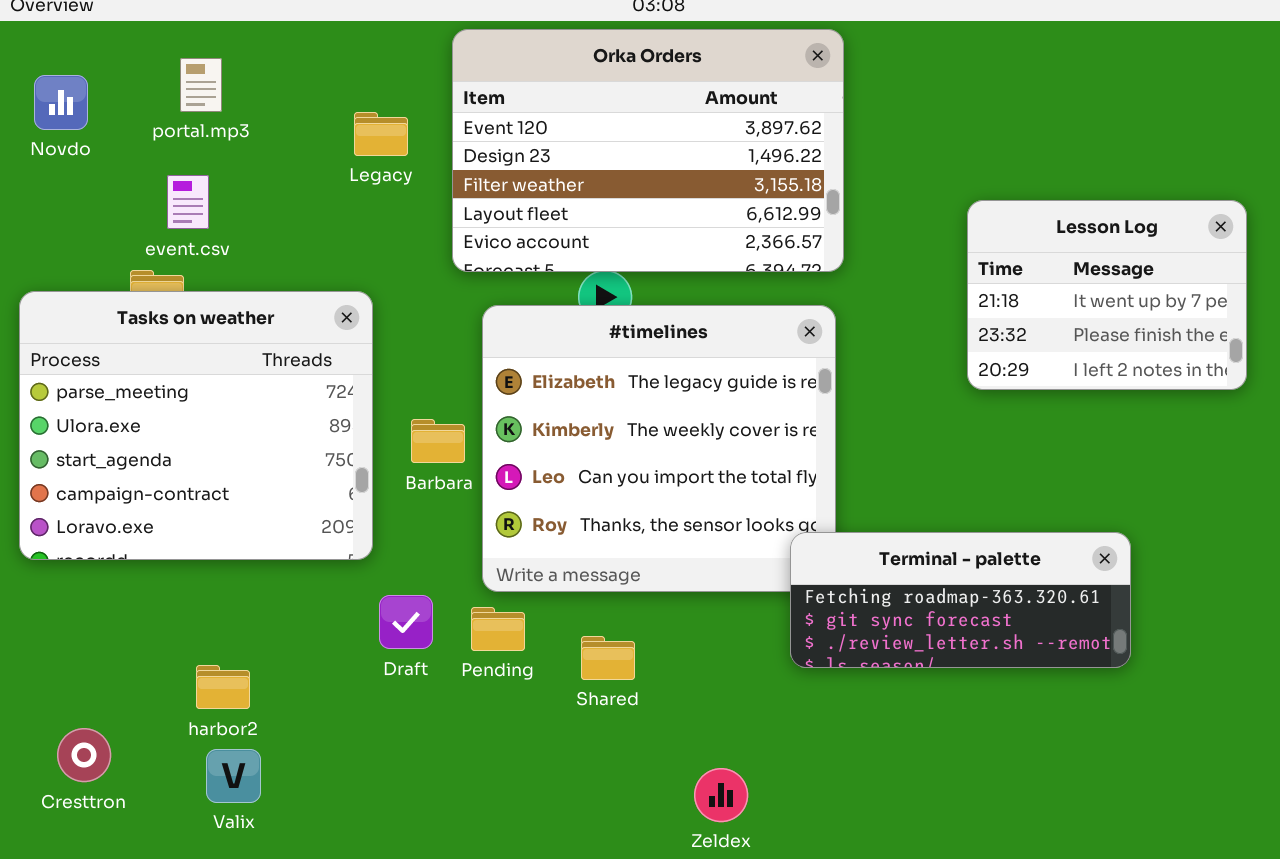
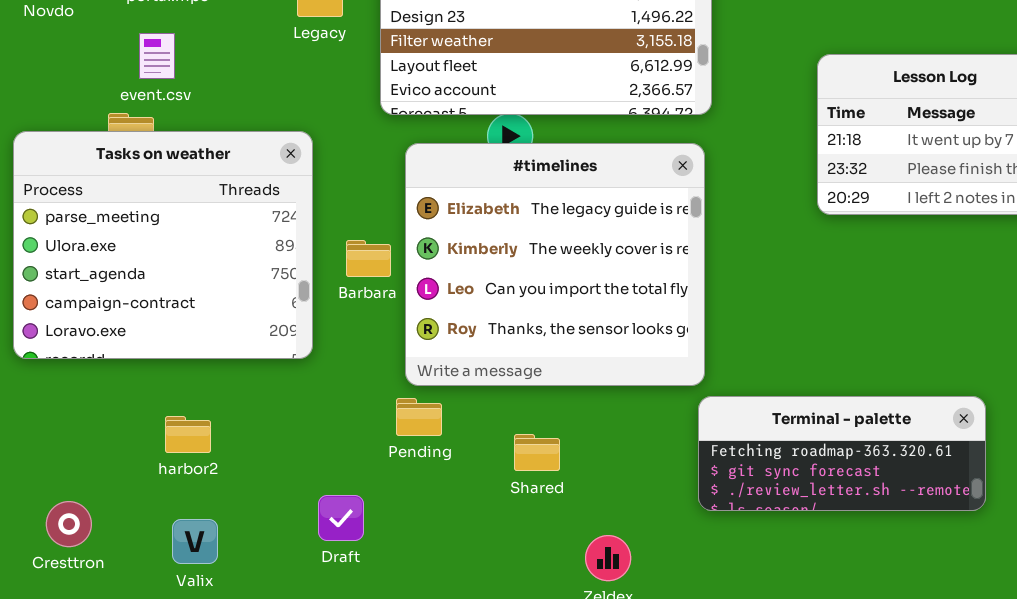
Terminal - palette: [790,532,1131,668] -> [698,396,986,511], moved
Draft: [379,595,433,649] -> [318,495,364,541], moved
Shared: [581,636,635,680] -> [514,434,560,471], moved
harbor2: [196,665,250,709] -> [165,416,211,453], moved

